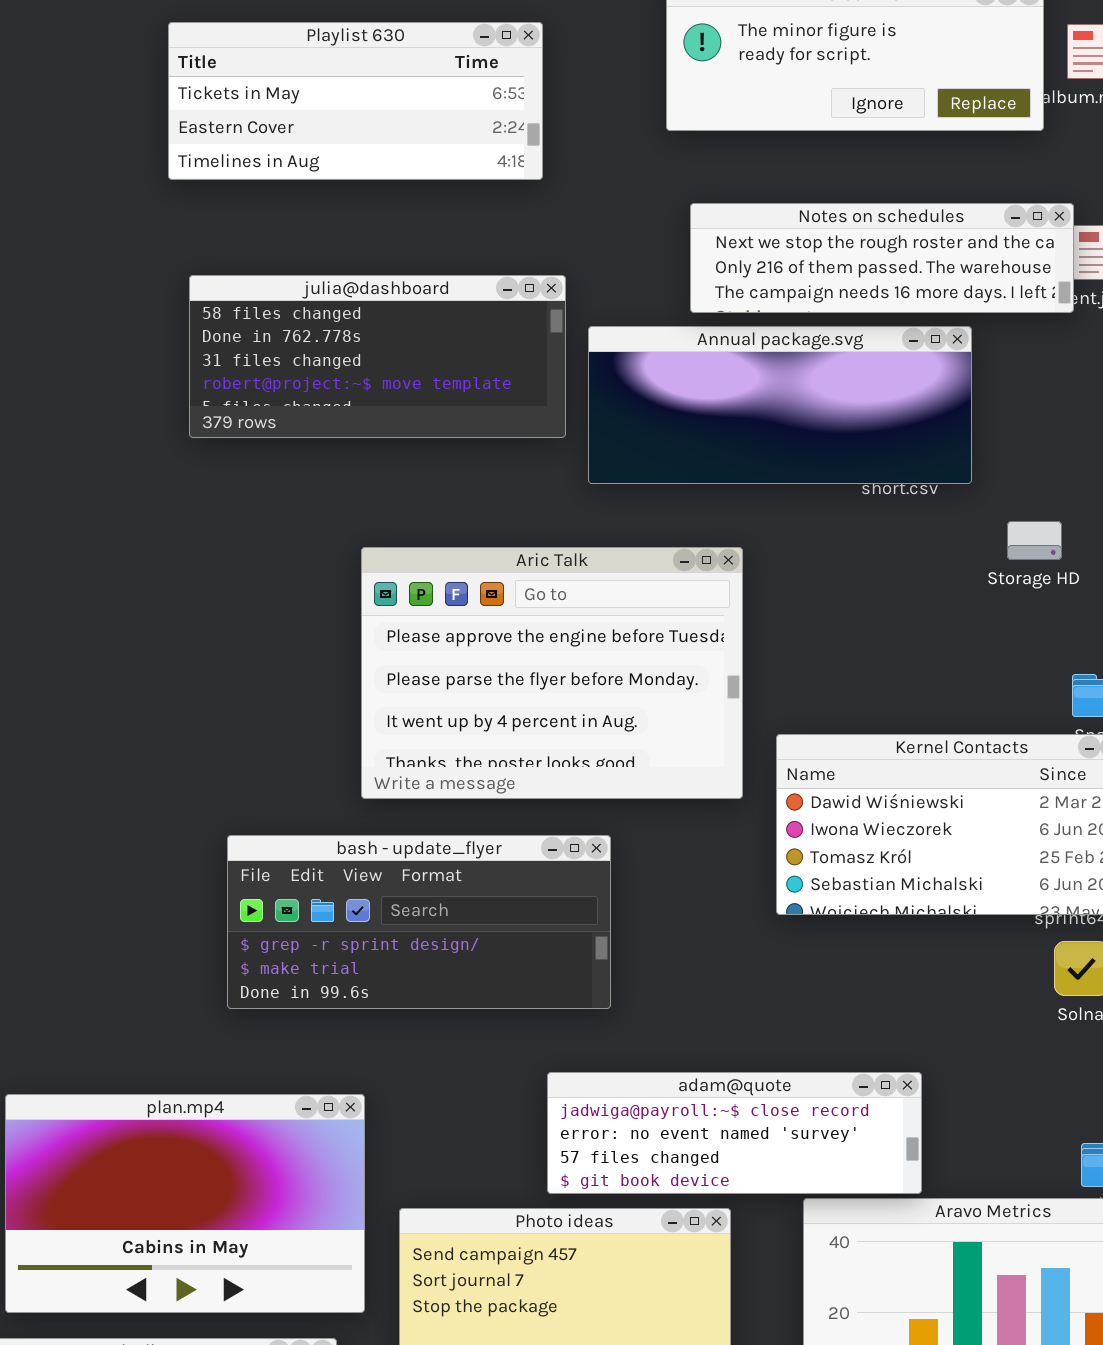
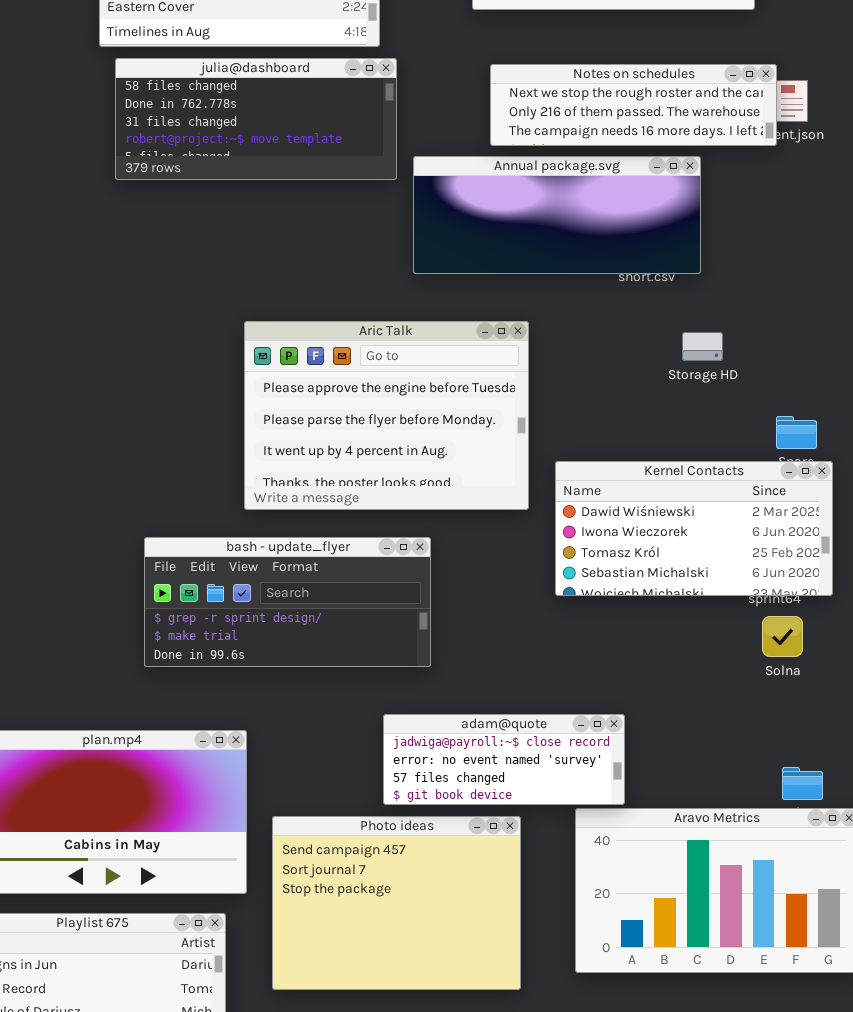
julia@dashboard: [189,275,566,438] -> [115,58,397,180], moved
Storage HD: [1007,521,1062,560] -> [682,332,723,361], moved
adam@quote: [547,1072,922,1194] -> [383,714,625,805], resized

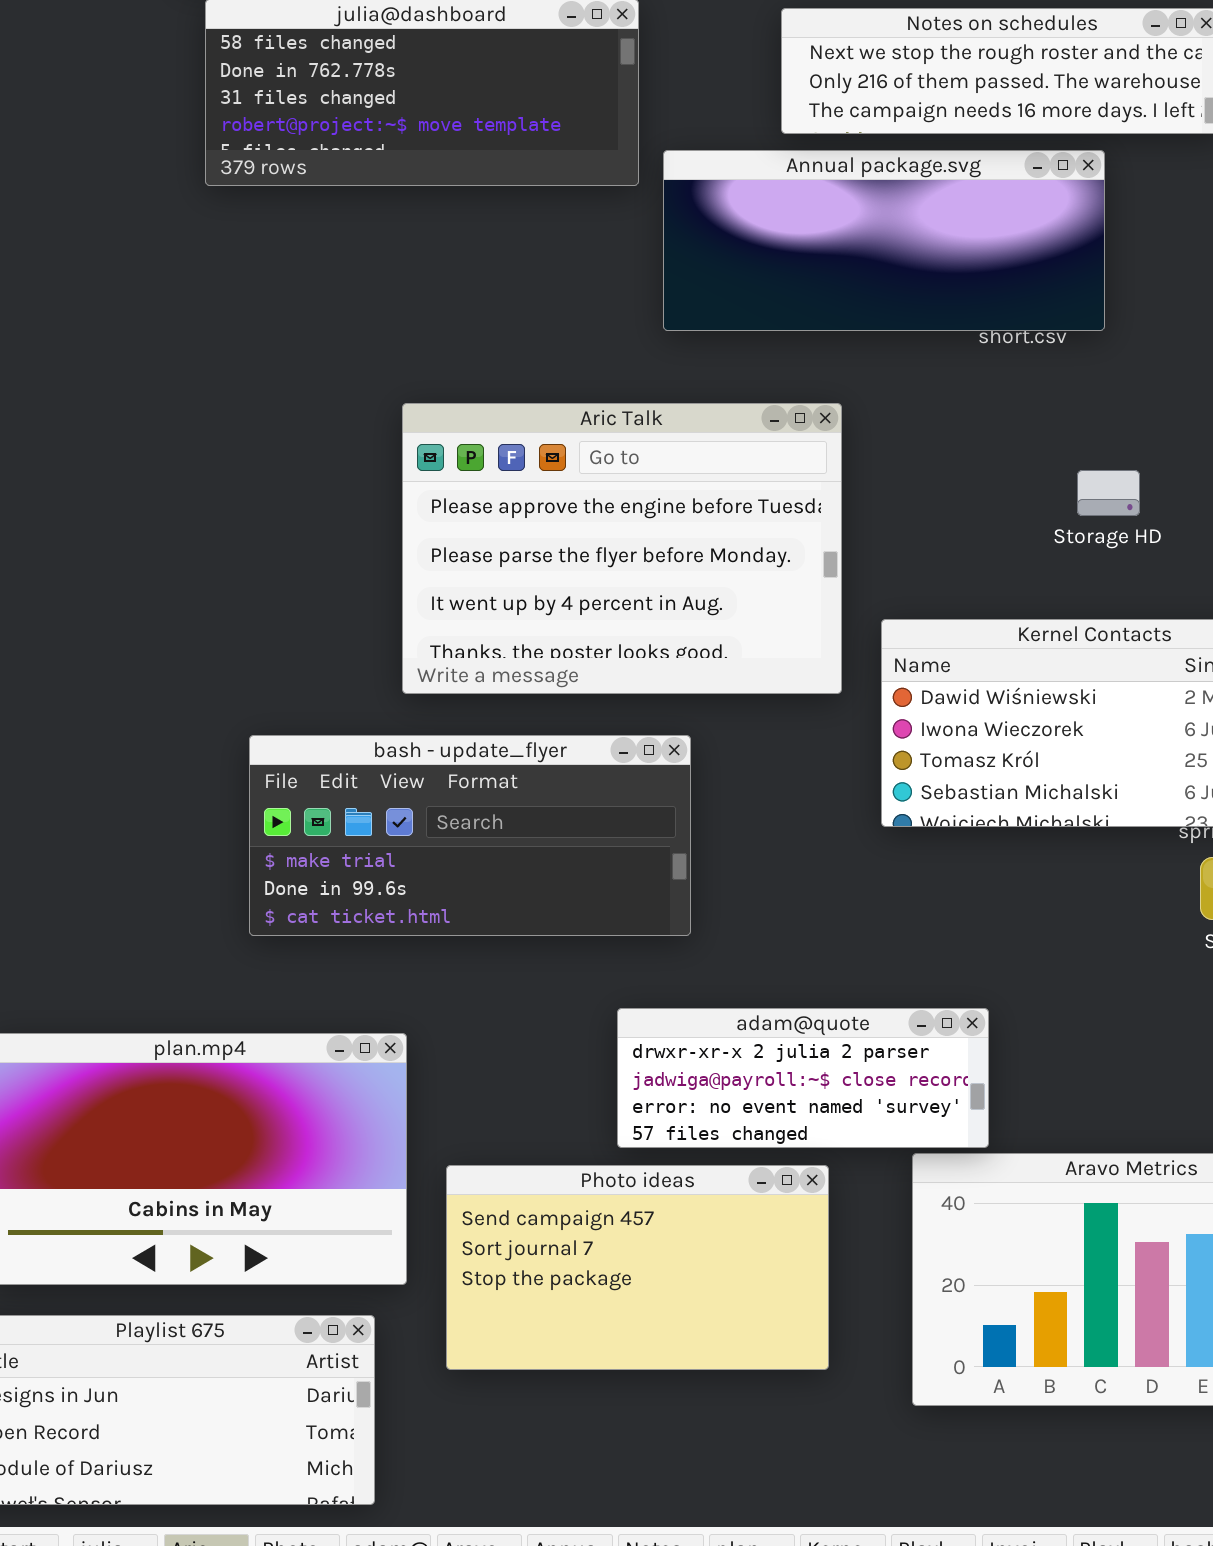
Storage HD: [682,332,723,361] -> [1077,470,1140,516], moved
bash - update_flyer: [144,537,431,667] -> [249,735,691,936], scrolled down 1 row
adam@quote: [383,714,625,805] -> [617,1008,989,1148], scrolled up 1 row
Photo ideas: [272,816,521,990] -> [446,1165,829,1370], resized

